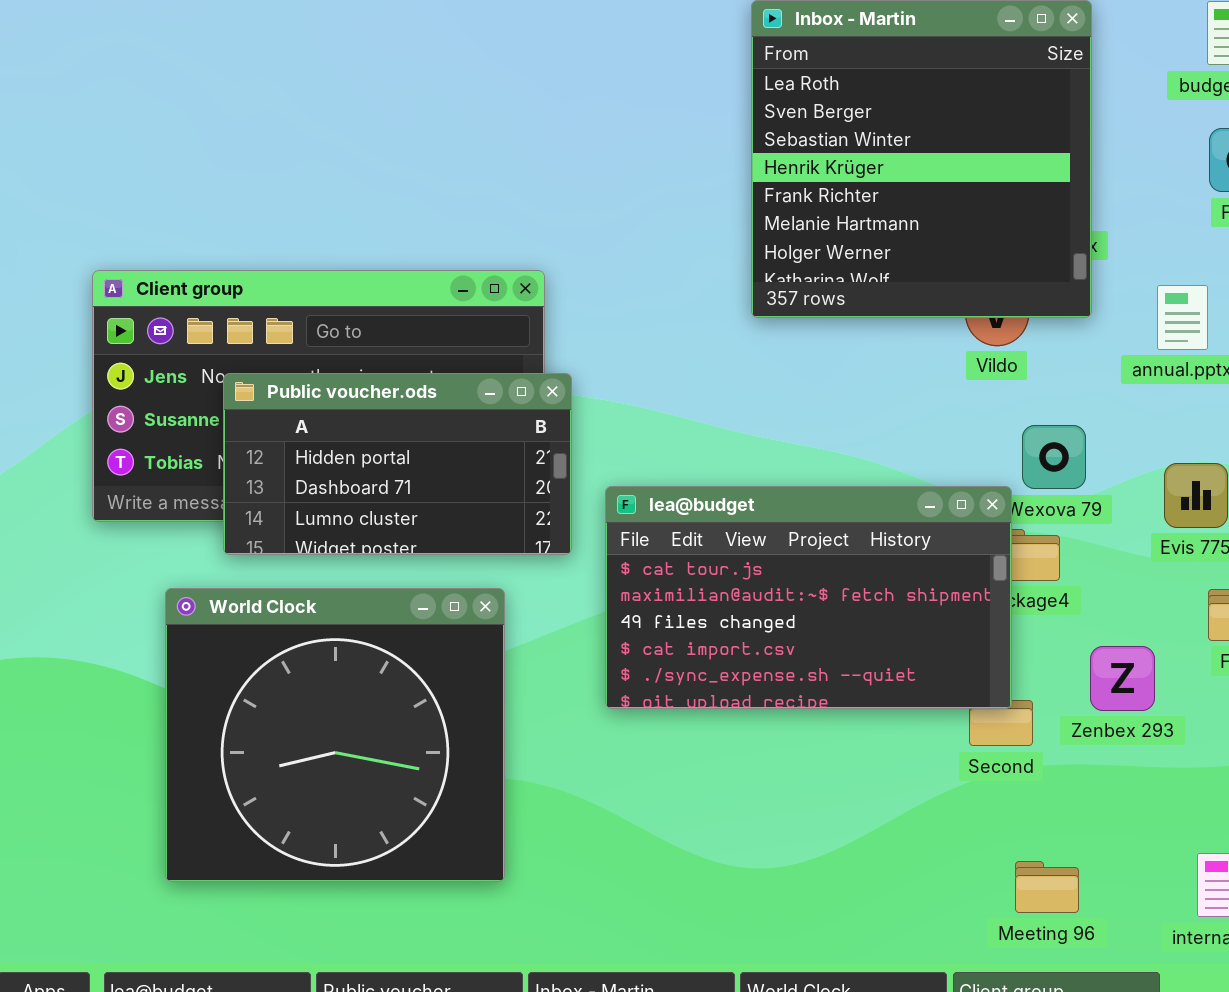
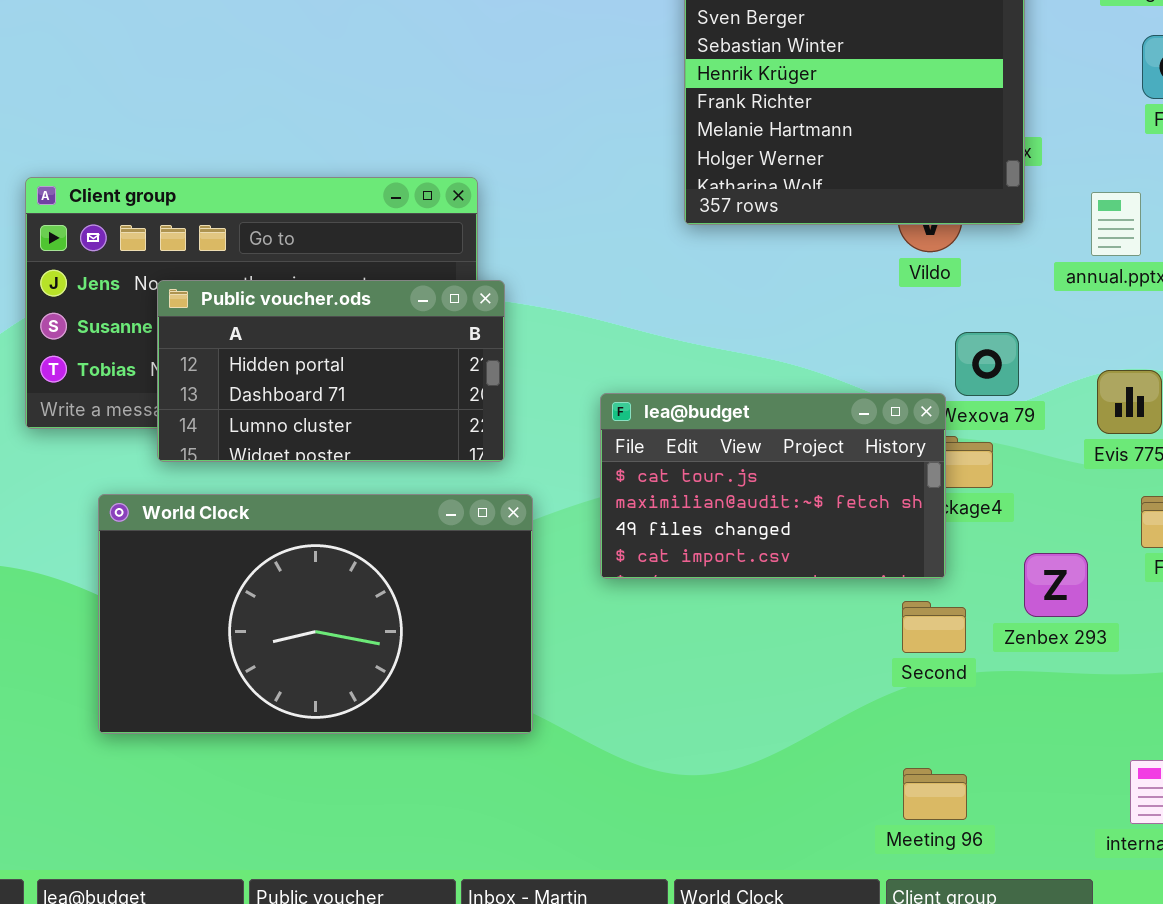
lea@budget: [605,486,1012,709] -> [600,393,946,579], resized
World Clock: [165,588,505,882] -> [98,494,533,734], resized
Meeting 96: [1015,861,1079,913] -> [903,768,967,820], moved

